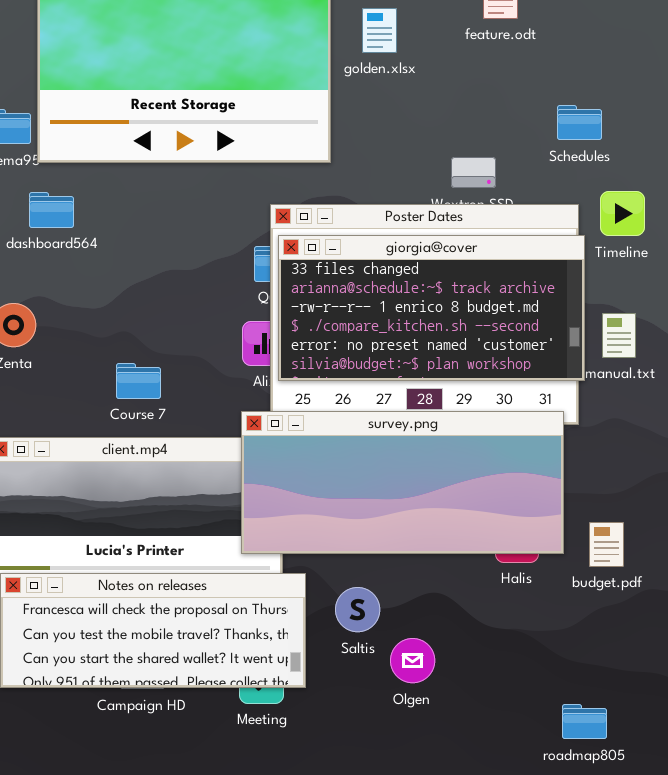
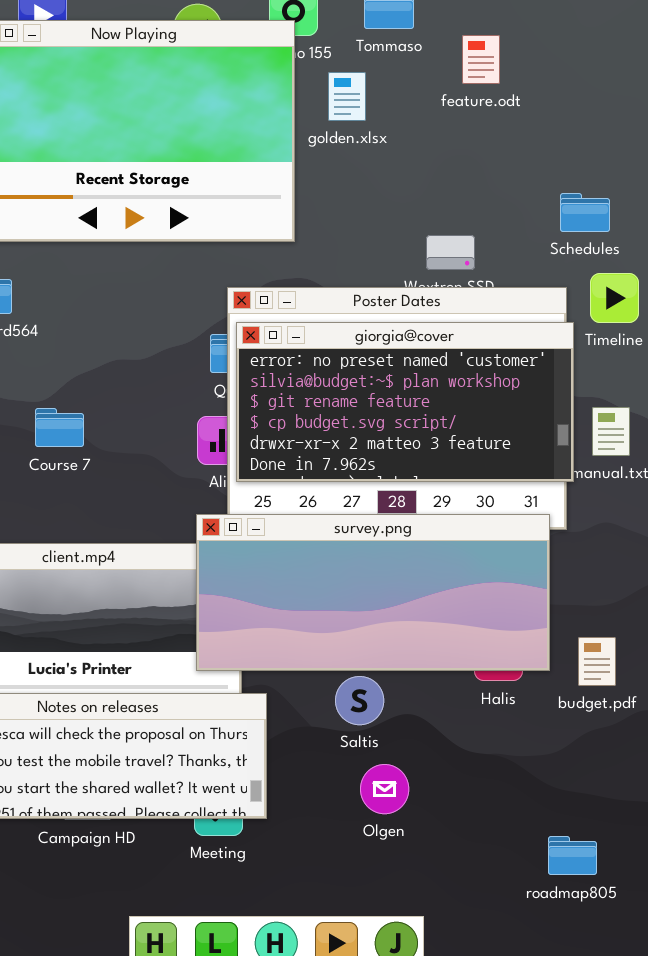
Schedules: [557,105,602,140] -> [560,193,610,232], moved
giorgia@cover: [278,235,585,381] -> [236,322,574,482], scrolled down 4 rows
Course 7: [116,363,161,399] -> [35,408,84,447], moved
Saltis: [335,587,380,632] -> [335,676,384,725], moved

